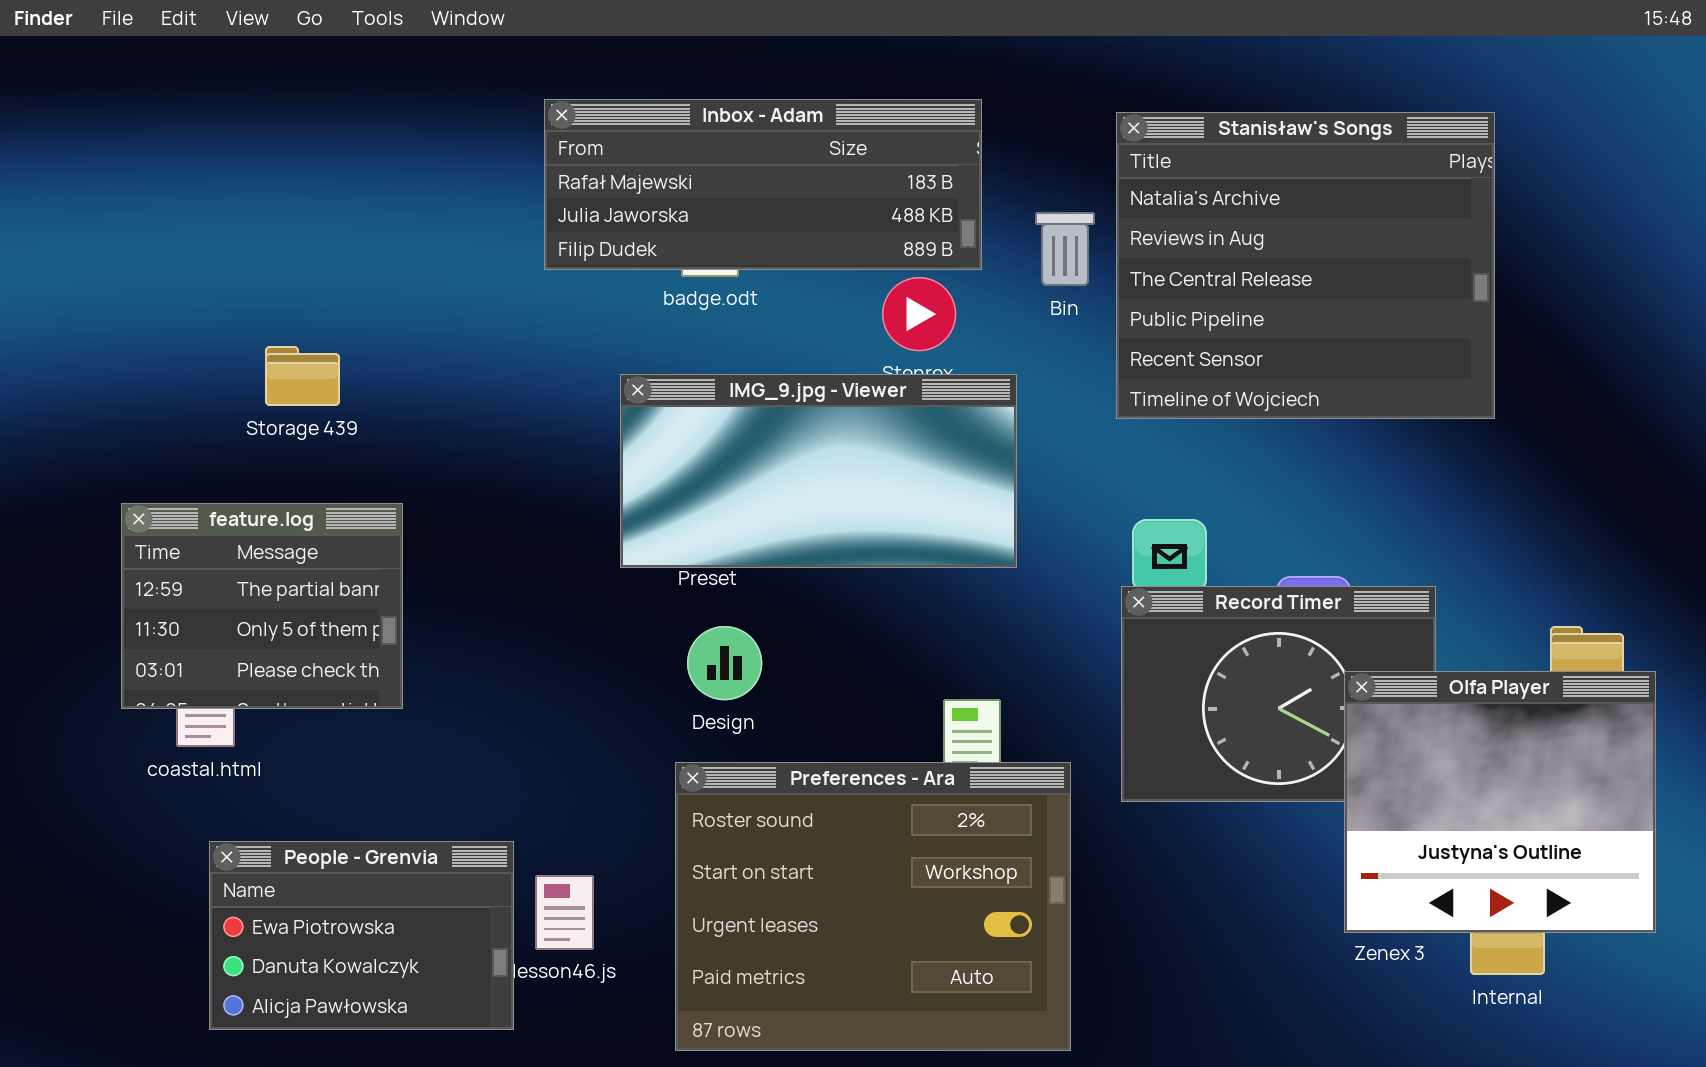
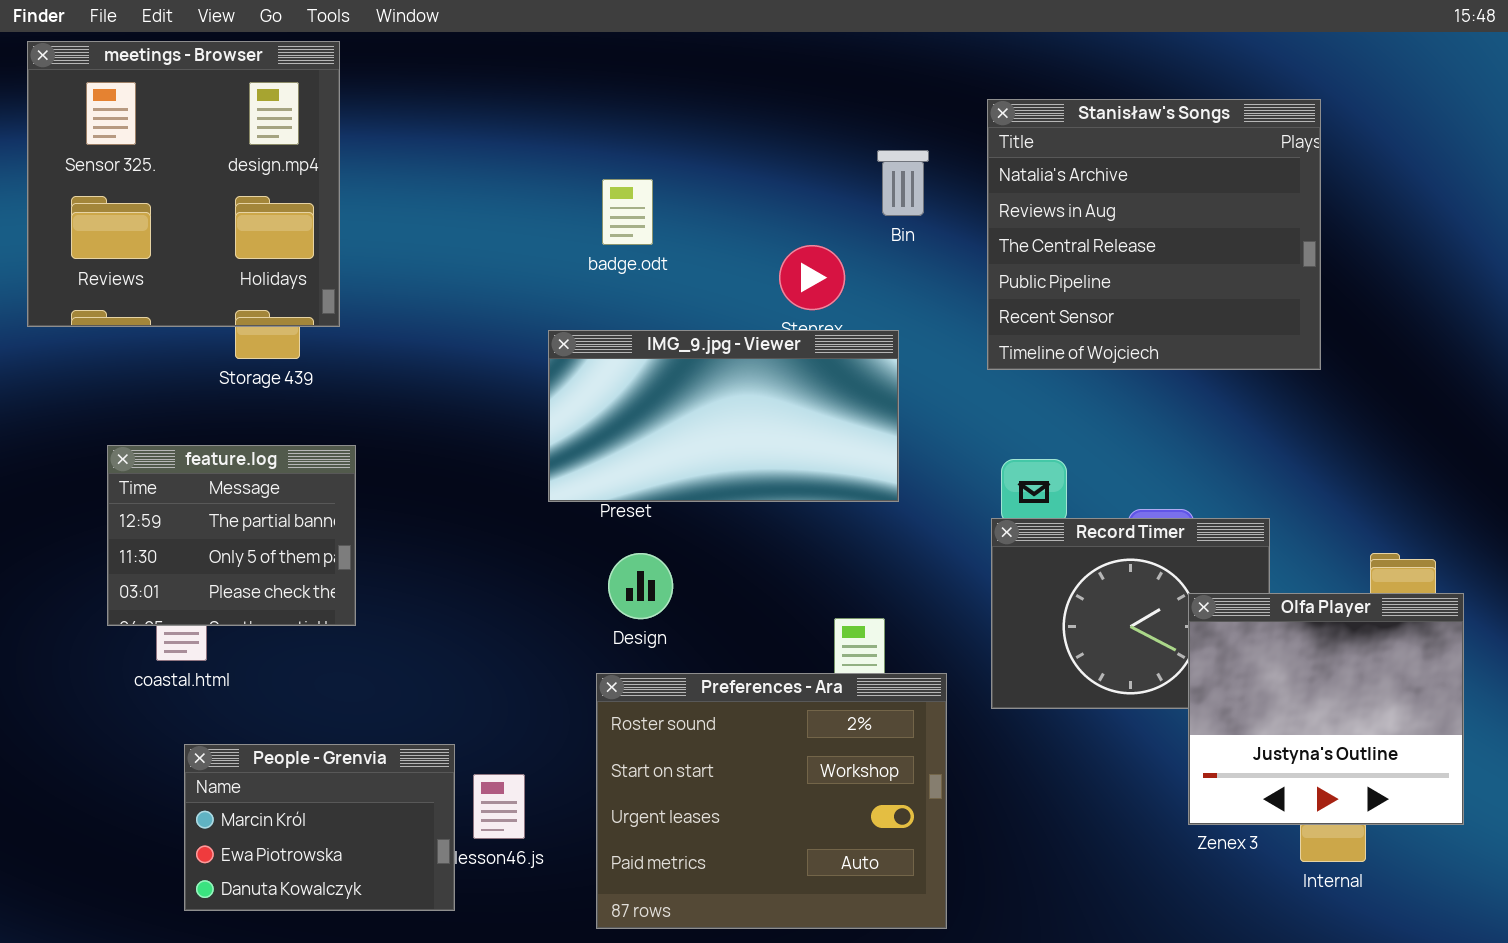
meetings - Browser: none -> [27,41,340,327], opened
Inbox - Adam: [544,99,982,270] -> none, closed
Bin: [1035,212,1095,286] -> [877,150,929,216], moved
People - Grenvia: [209,841,514,1030] -> [184,744,455,911], scrolled up 1 row

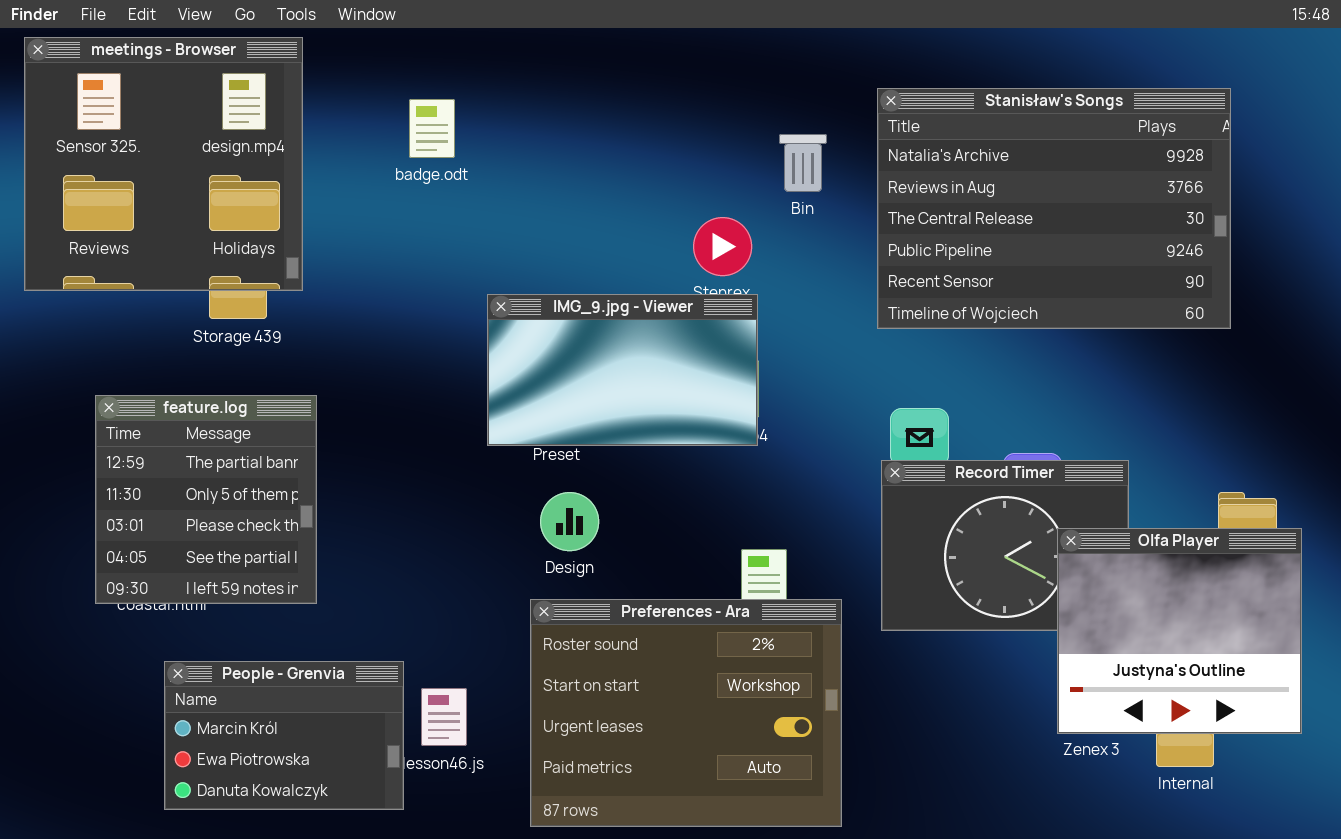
Stanisław's Songs: [987,99,1321,370] -> [877,88,1231,329], resized
badge.odt: [602,179,653,245] -> [409,99,455,158], moved
IMG_9.jpg - Viewer: [548,330,899,502] -> [487,294,758,446], resized
feature.log: [107,445,356,626] -> [95,395,317,604], resized

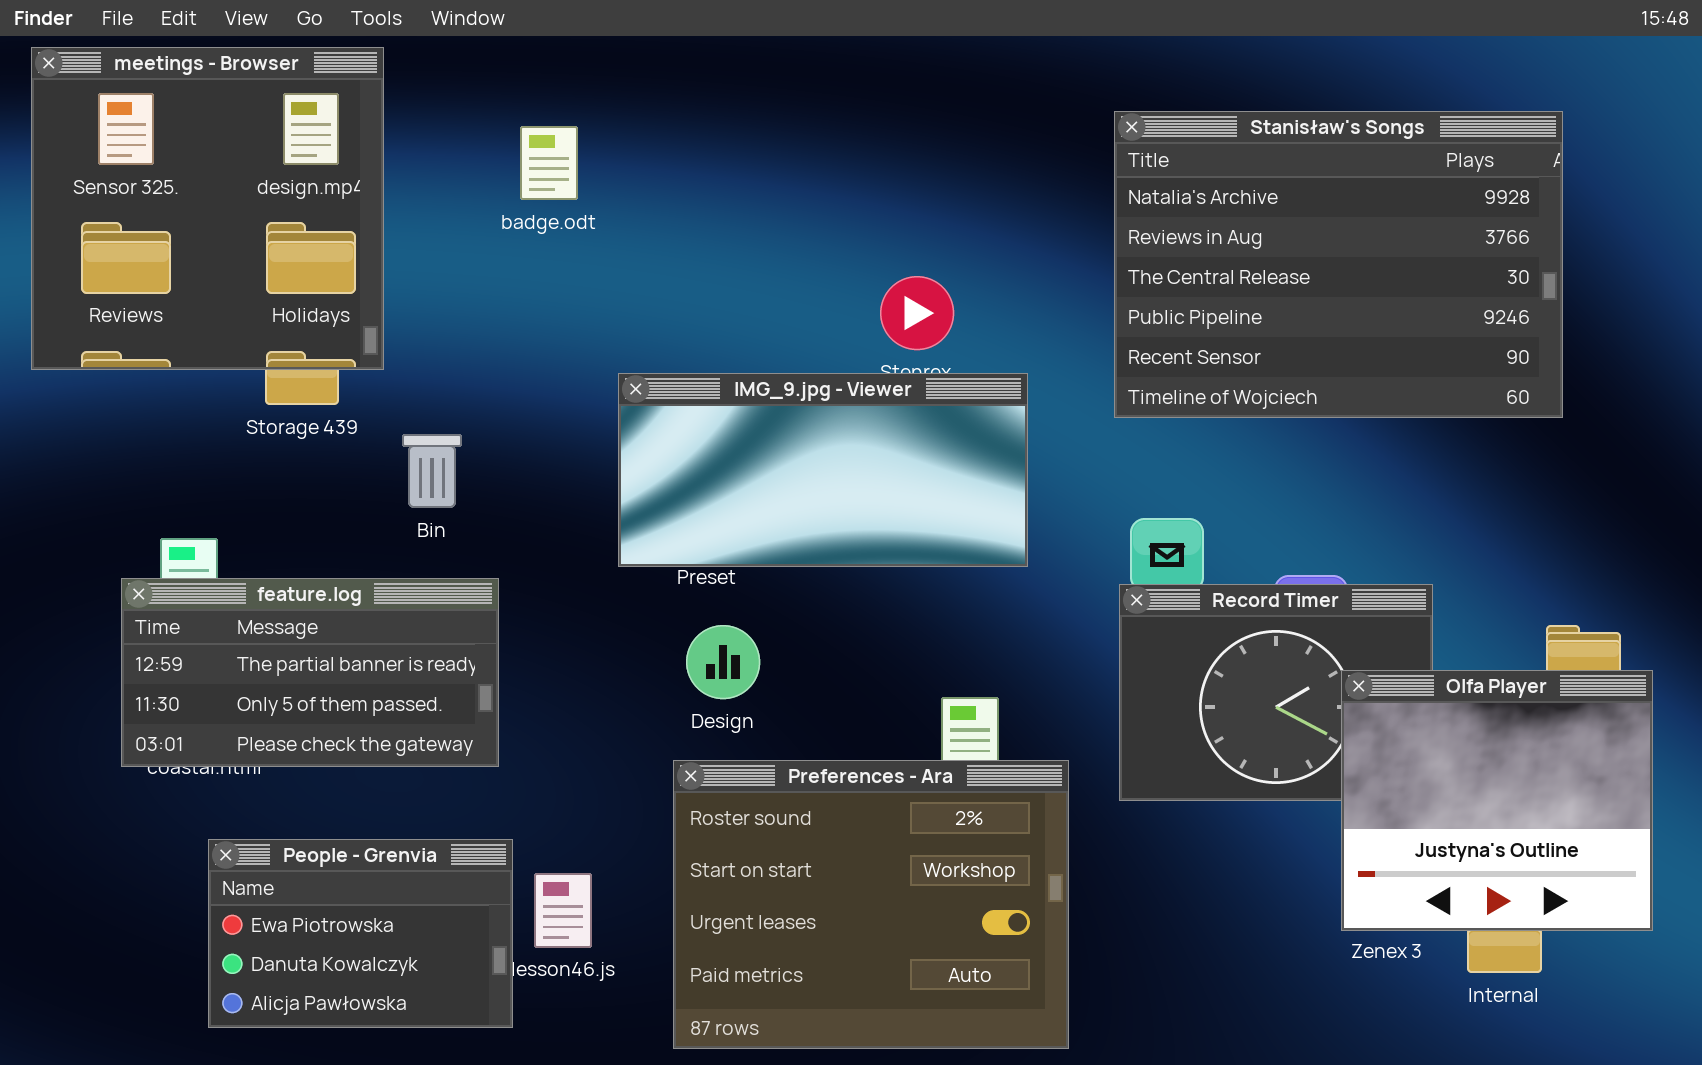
Bin: [779,134,827,192] -> [402,434,462,508], moved
IMG_9.jpg - Viewer: [487,294,758,446] -> [618,373,1028,567], resized
feature.log: [95,395,317,604] -> [121,578,499,767], resized
People - Grenvia: [164,661,404,810] -> [208,839,513,1028], scrolled down 1 row

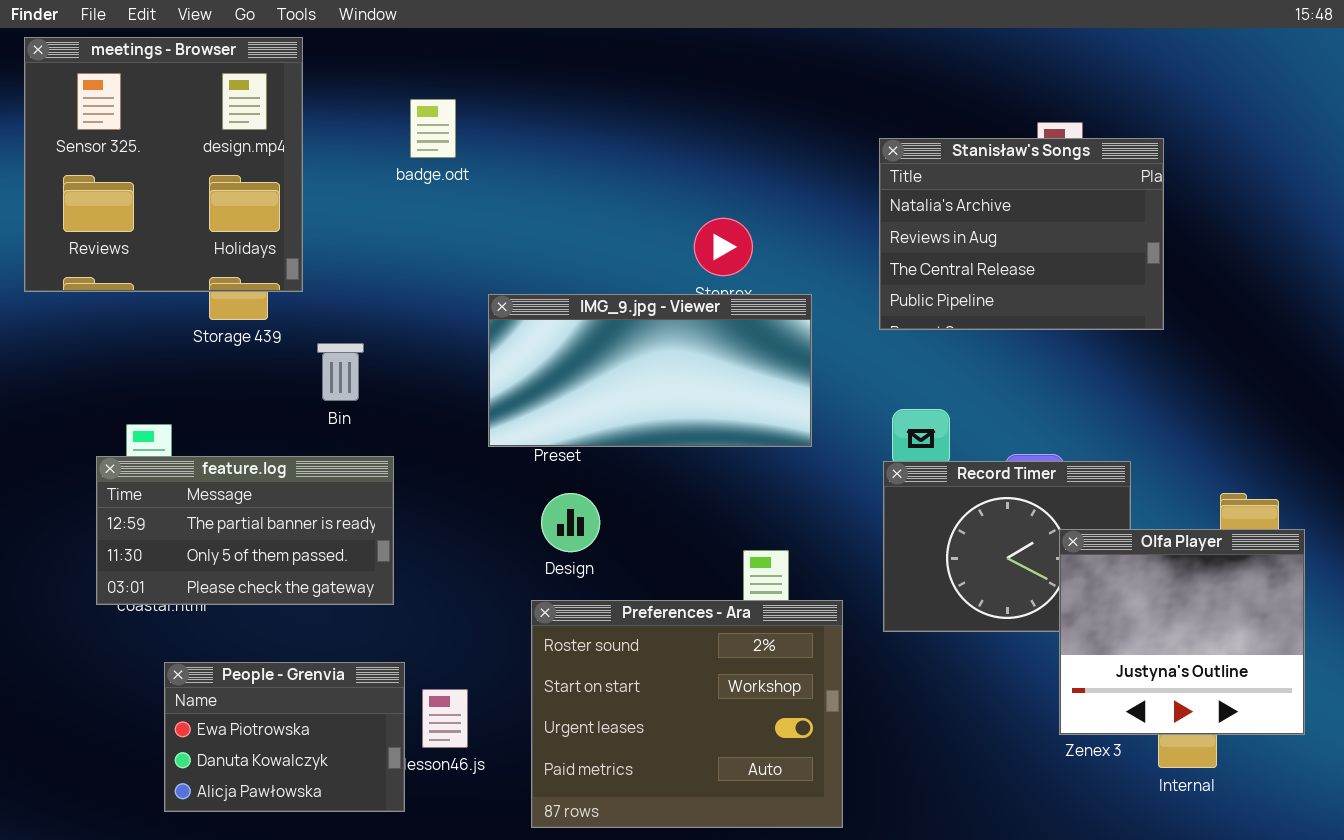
Stanisław's Songs: [1114,111,1563,418] -> [879,138,1164,330], resized

